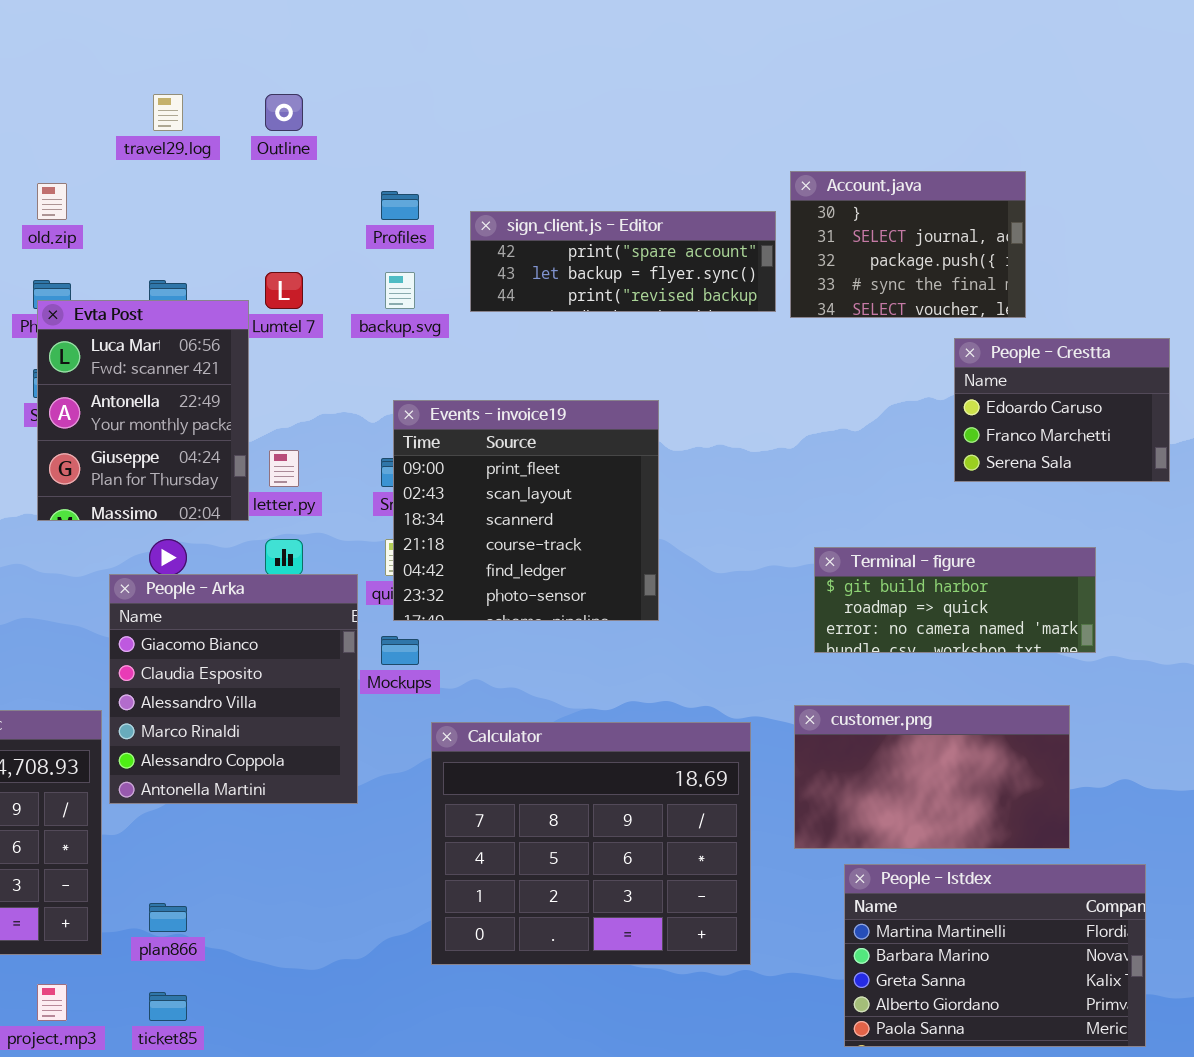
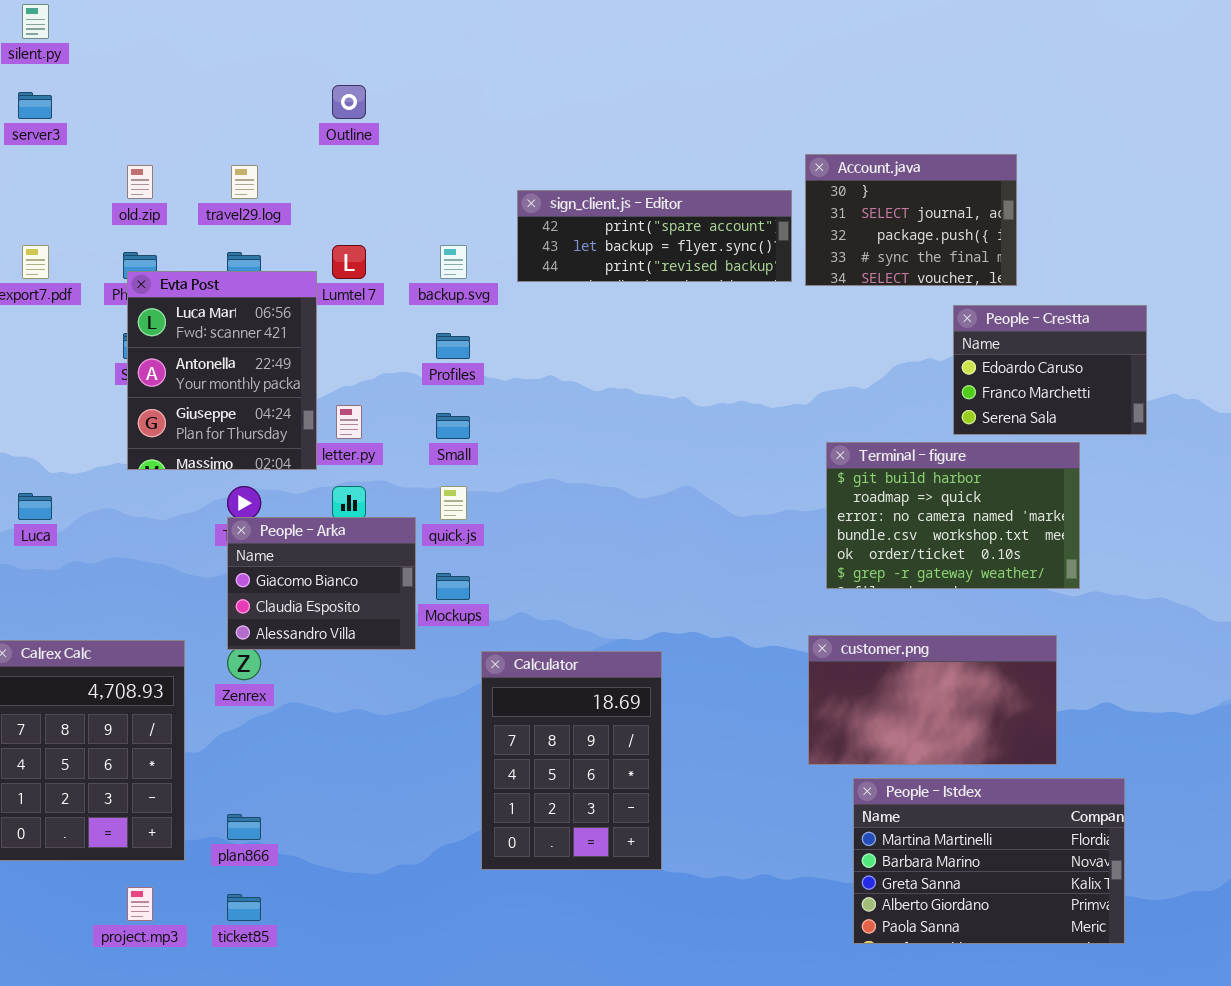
travel29.log: [153,94,183,131] -> [231,165,258,199], moved
Profiles: [381,191,419,220] -> [436,333,470,359], moved
Events - invoice19: [393,400,659,621] -> none, closed
Terminal - figure: [814,547,1096,653] -> [826,442,1080,589], resized
People - Arka: [109,574,358,804] -> [227,517,416,650], resized
Calculator: [431,722,751,965] -> [481,651,662,870], resized

